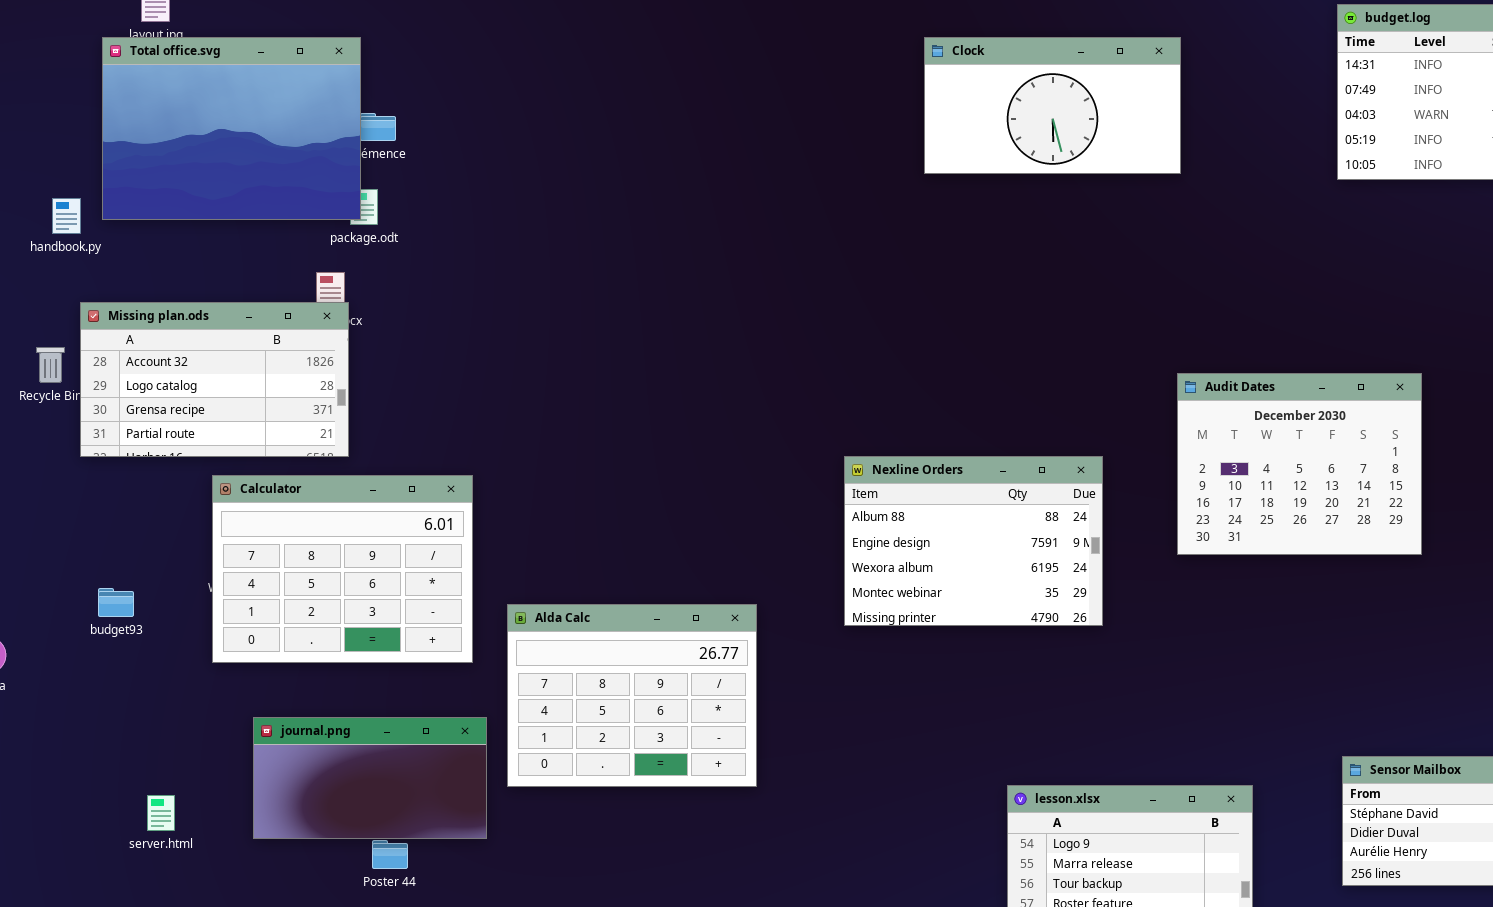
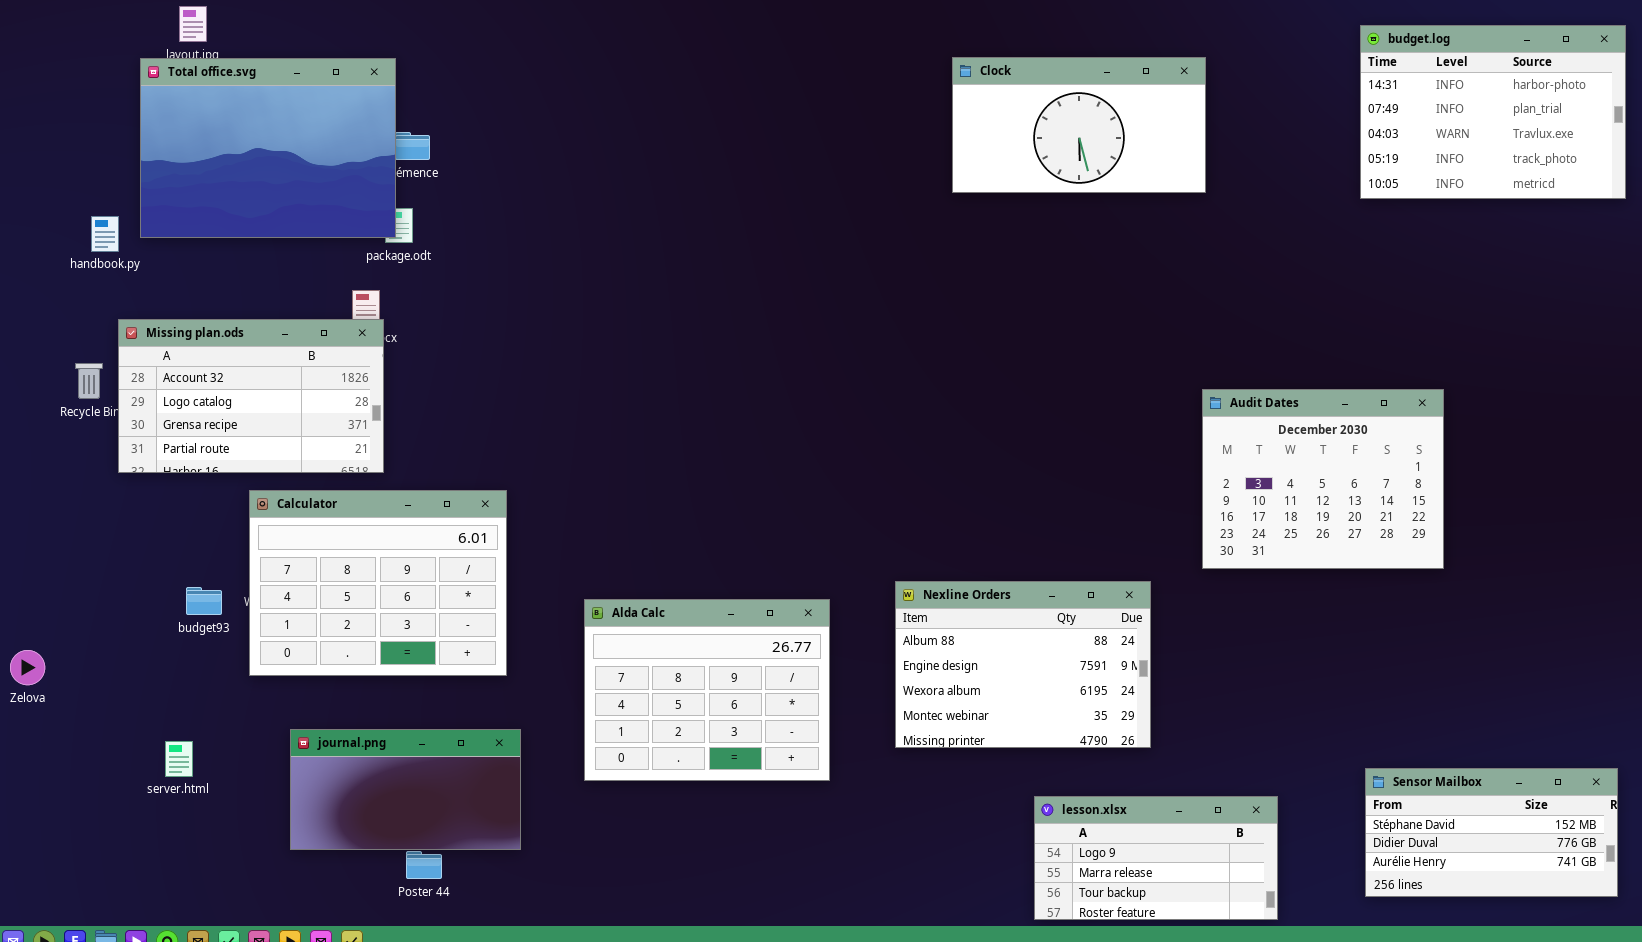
Nexline Orders: [844,456,1103,626] -> [895,581,1151,748], moved
budget93: [98,588,134,617] -> [186,587,222,615], moved
Alda Calc: [507,604,757,787] -> [584,599,830,781], moved
server.html: [147,795,175,831] -> [165,741,193,777], moved

